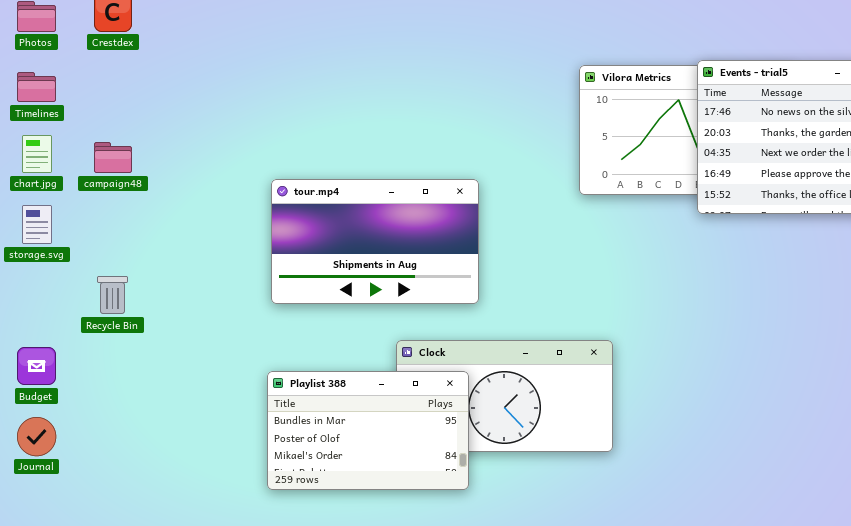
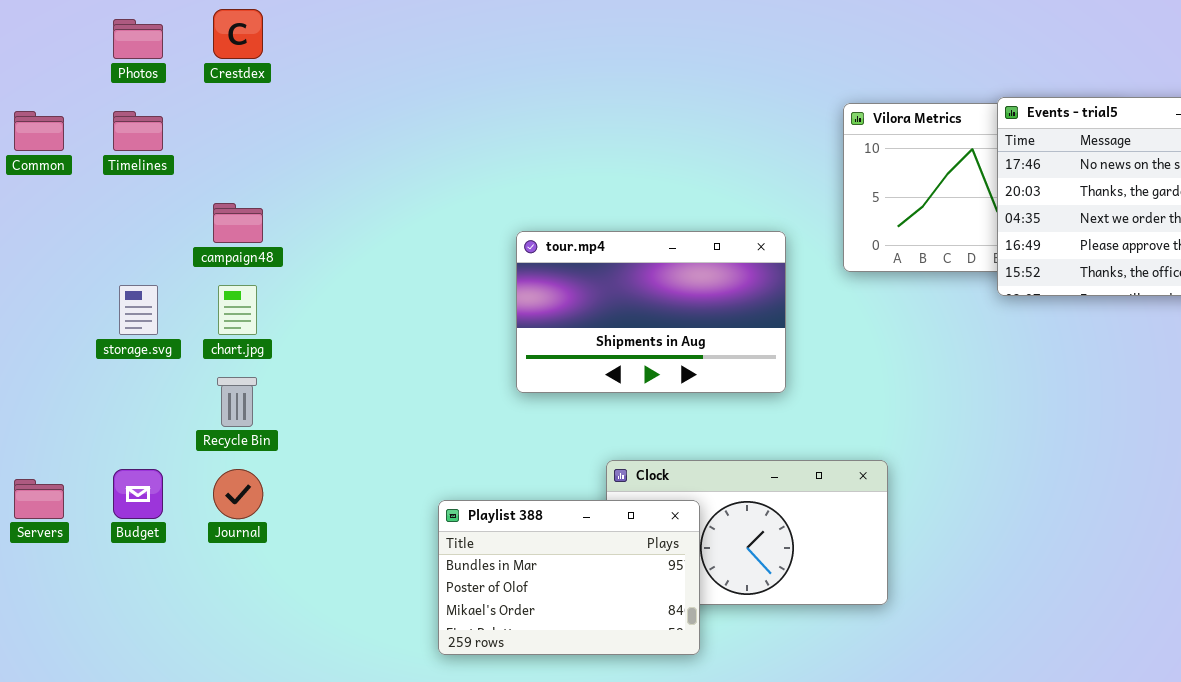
chart.jpg: [22,135,52,173] -> [218,285,257,335], moved
tour.mp4: [271,179,479,304] -> [516,231,786,393], moved
Journal: [17,417,56,456] -> [213,469,263,519], moved

